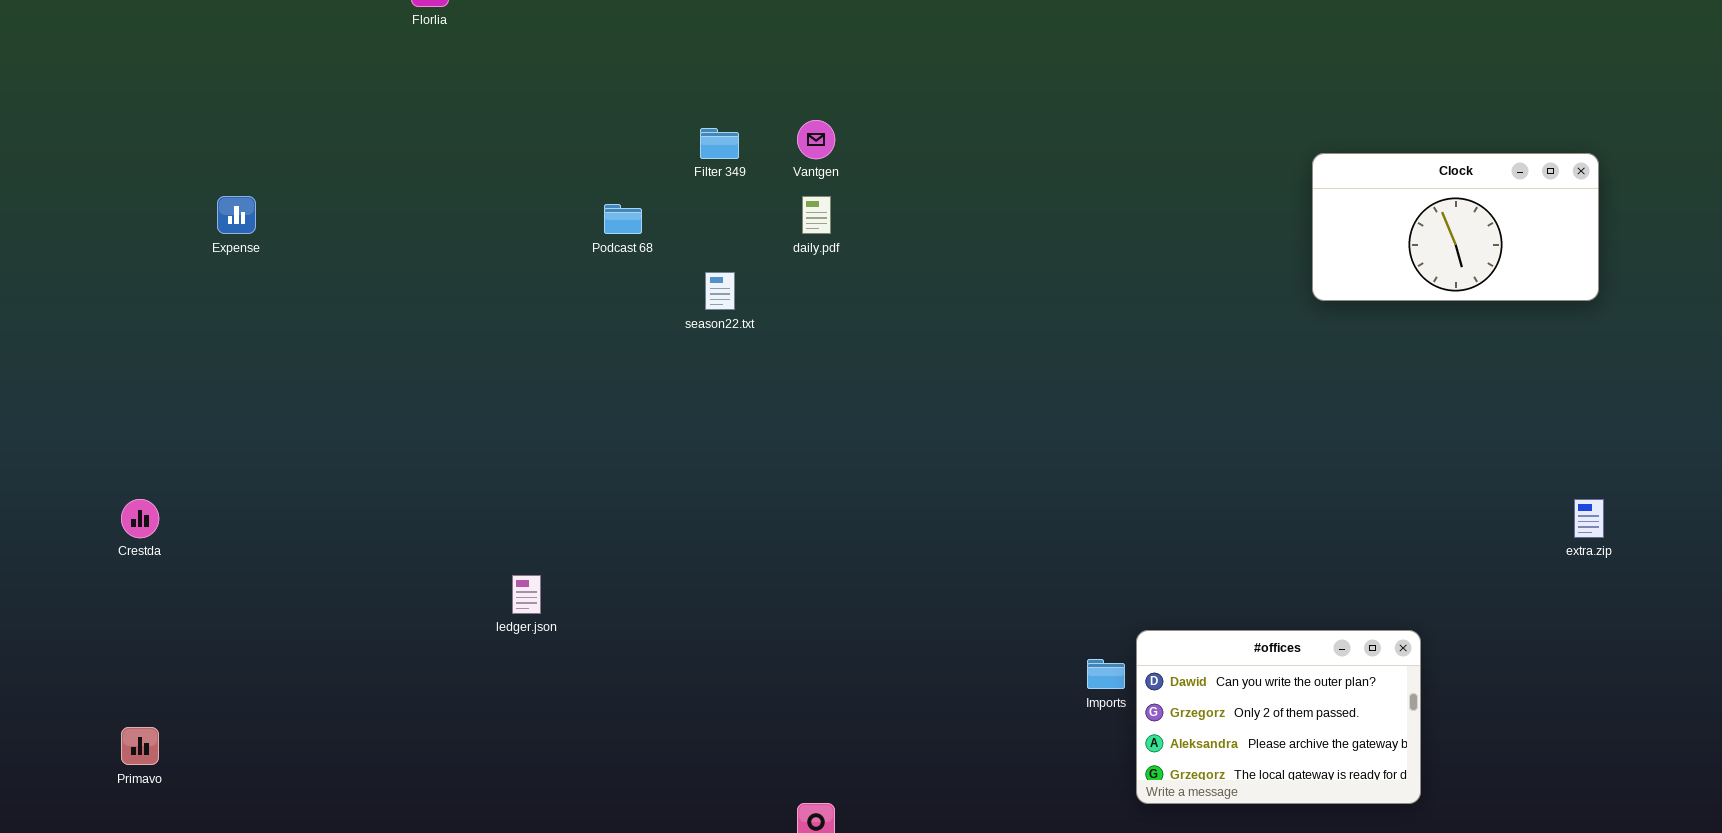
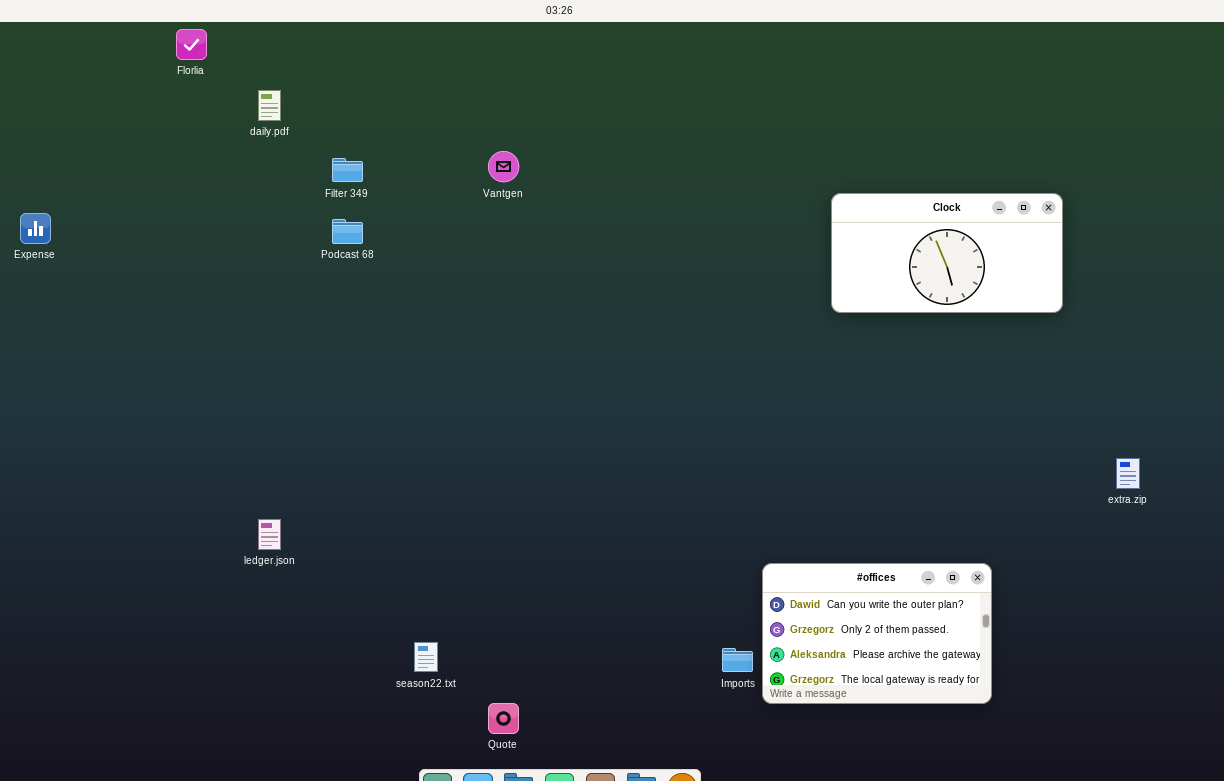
Filter 349: [700,128,739,159] -> [332,158,363,182], moved
Clock: [1312,153,1599,301] -> [831,193,1063,313], moved
daily.pdf: [802,196,831,234] -> [258,90,281,121], moved
season22.txt: [705,272,735,310] -> [414,642,438,672], moved
Imports: [1087,659,1125,689] -> [722,648,753,672], moved

